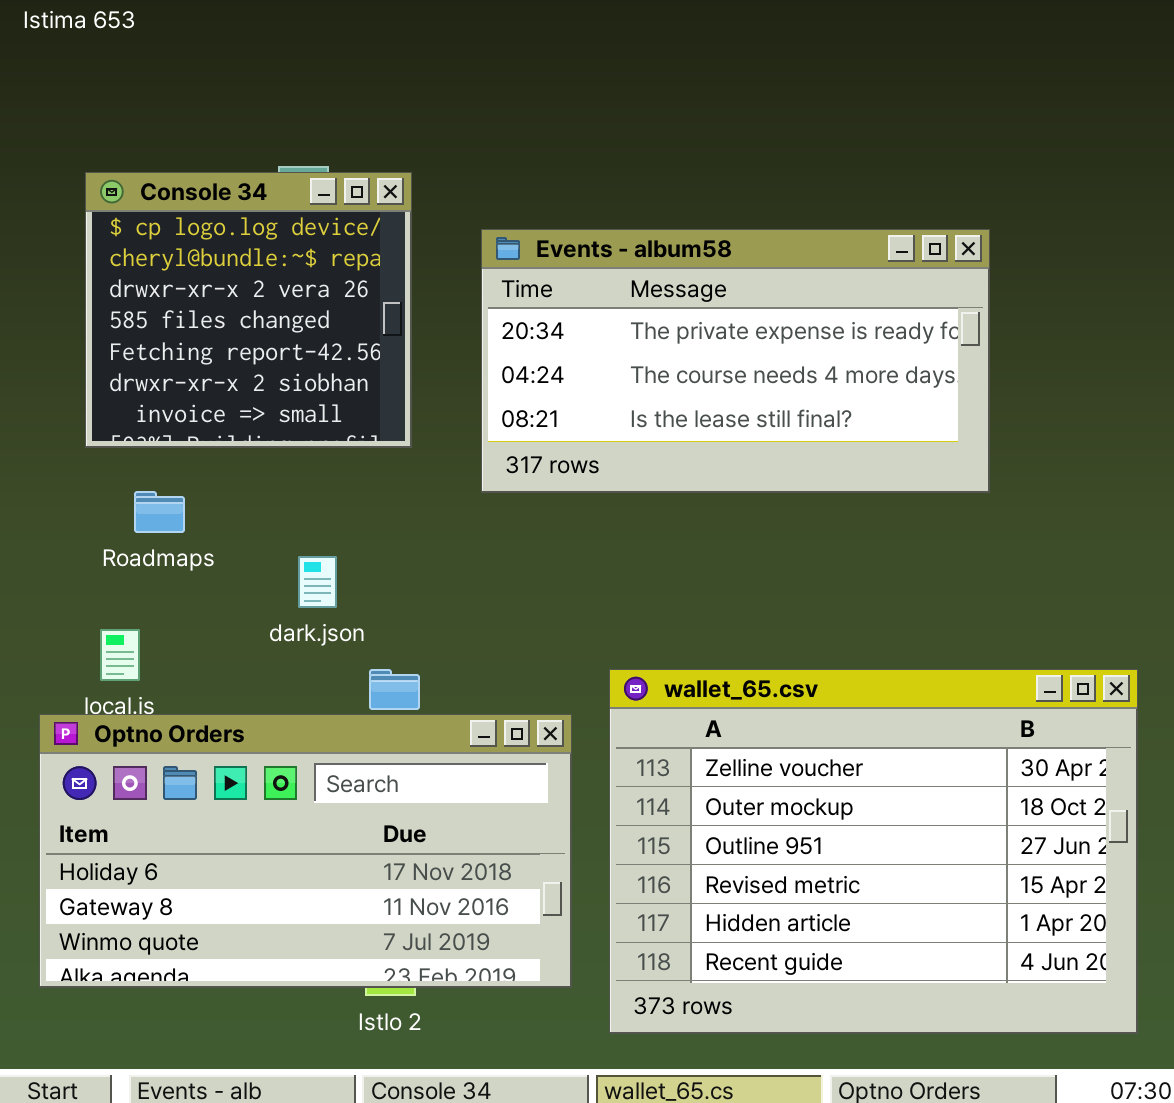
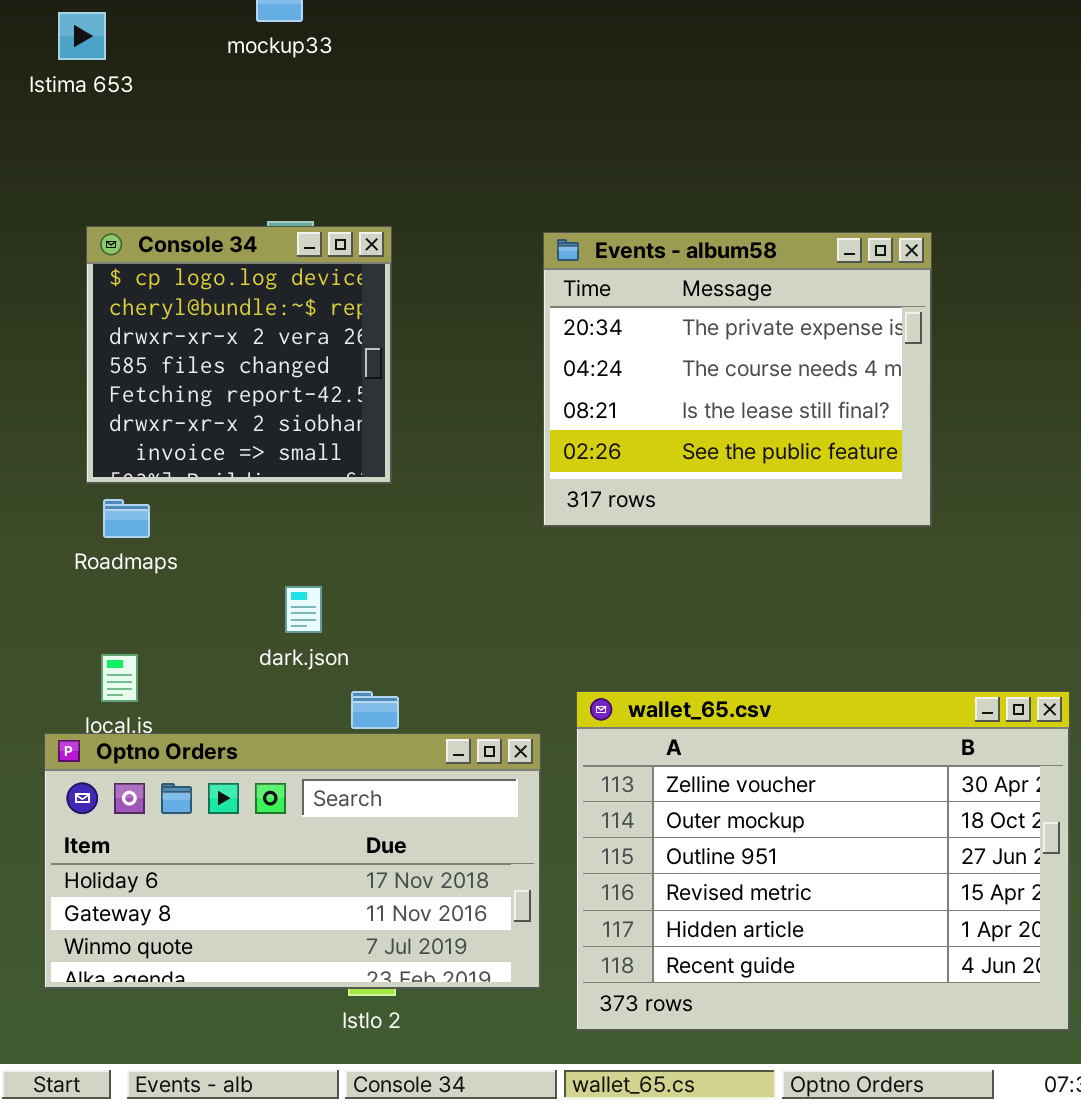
Events - album58: [481,229,990,493] -> [543,232,932,527], resized
Roadmaps: [134,491,185,533] -> [103,499,150,538], moved

